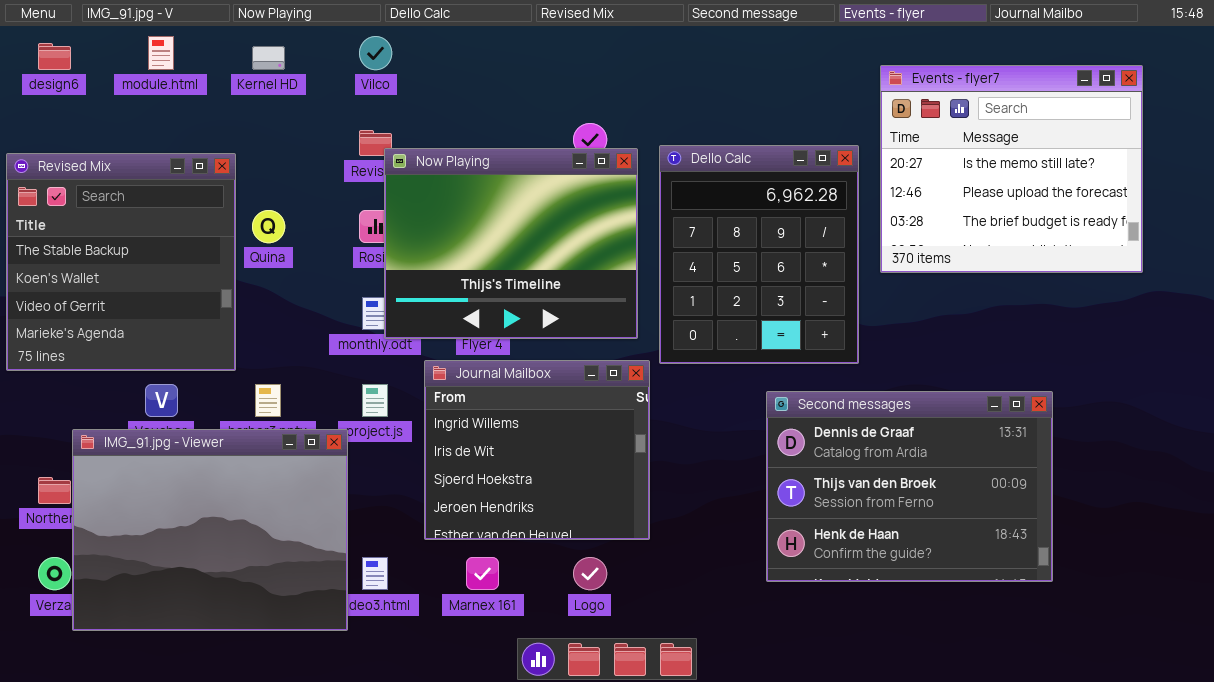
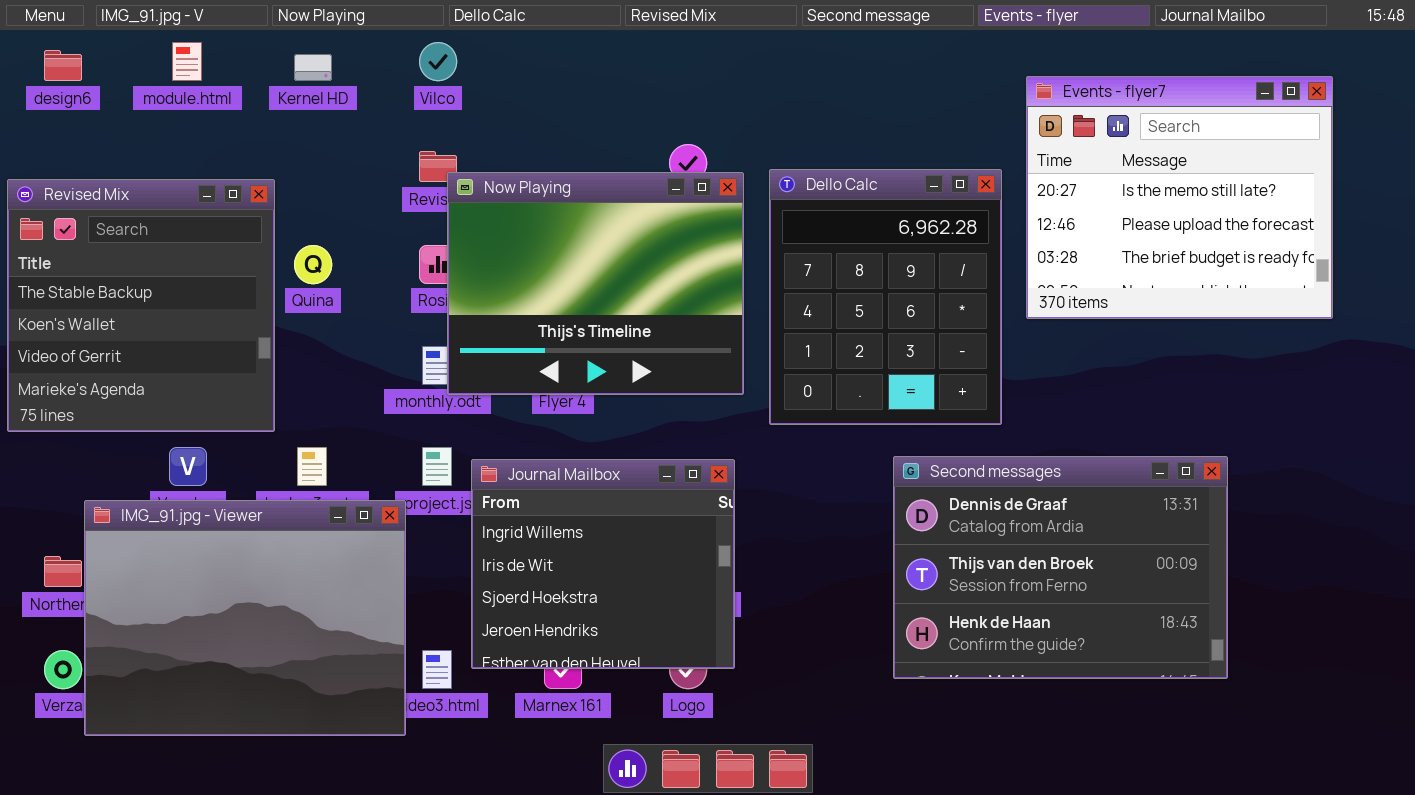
Journal Mailbox: [424,360,650,540] -> [471,459,735,669], moved

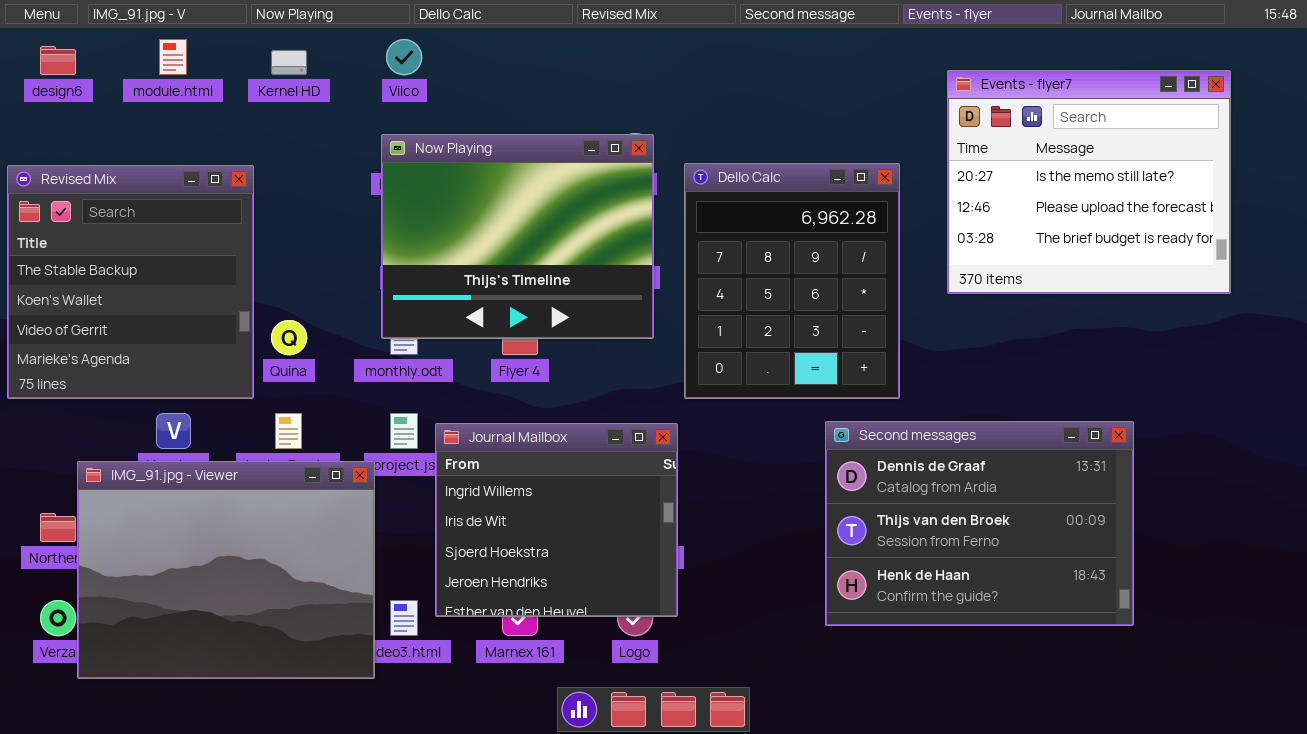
Dello Calc: [769,169,1002,425] -> [684,163,900,399], moved
Now Playing: [447,172,744,395] -> [381,134,654,339], moved
Quina: [294,245,332,284] -> [271,320,307,355], moved

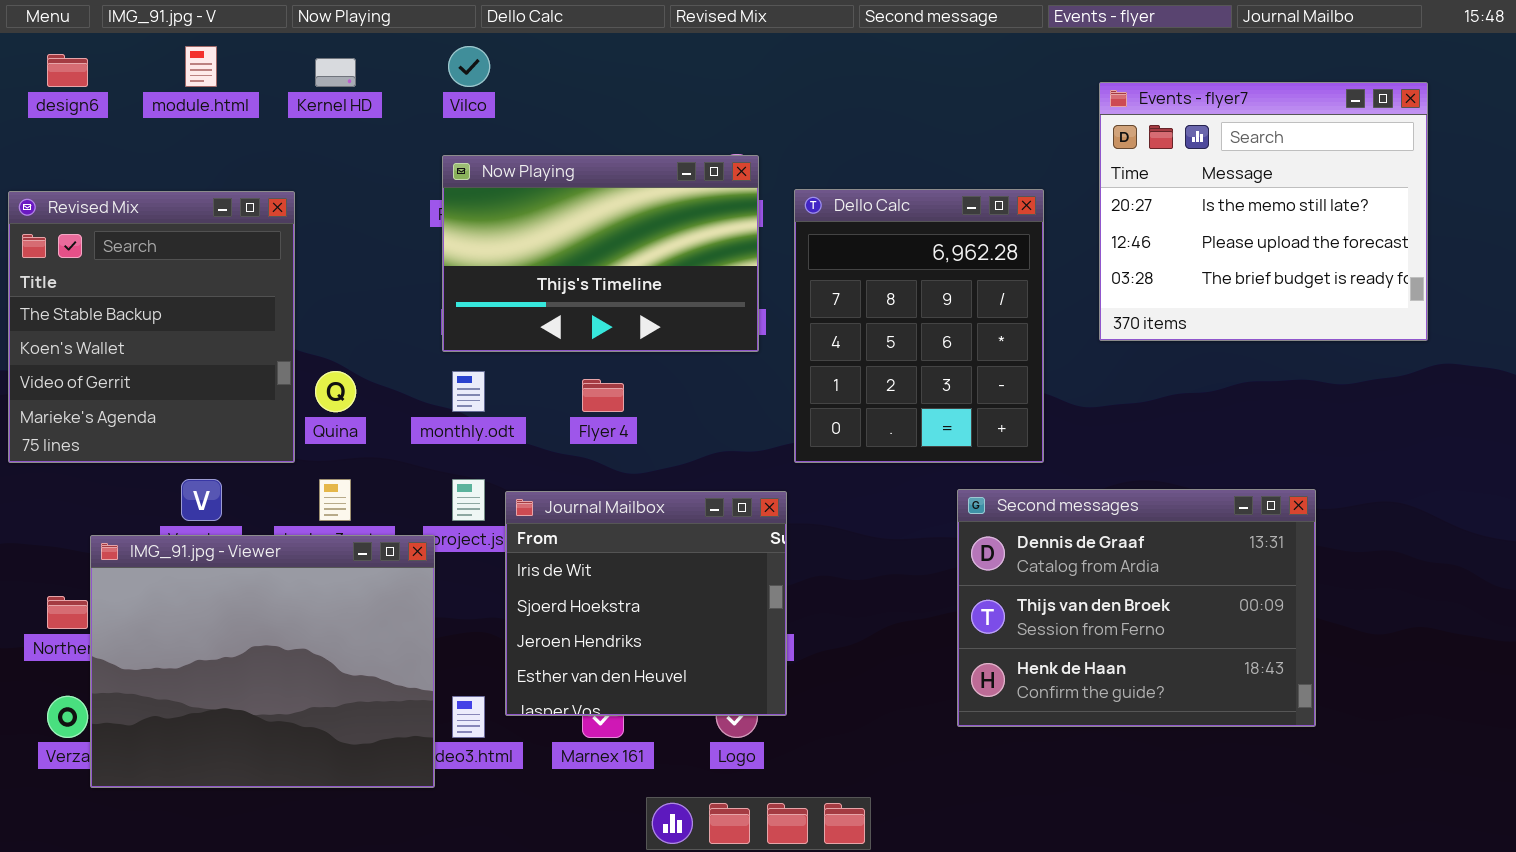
Now Playing: [381,134,654,339] -> [442,155,759,352], resized
Journal Mailbox: [435,423,678,617] -> [505,491,787,716], scrolled down 1 row

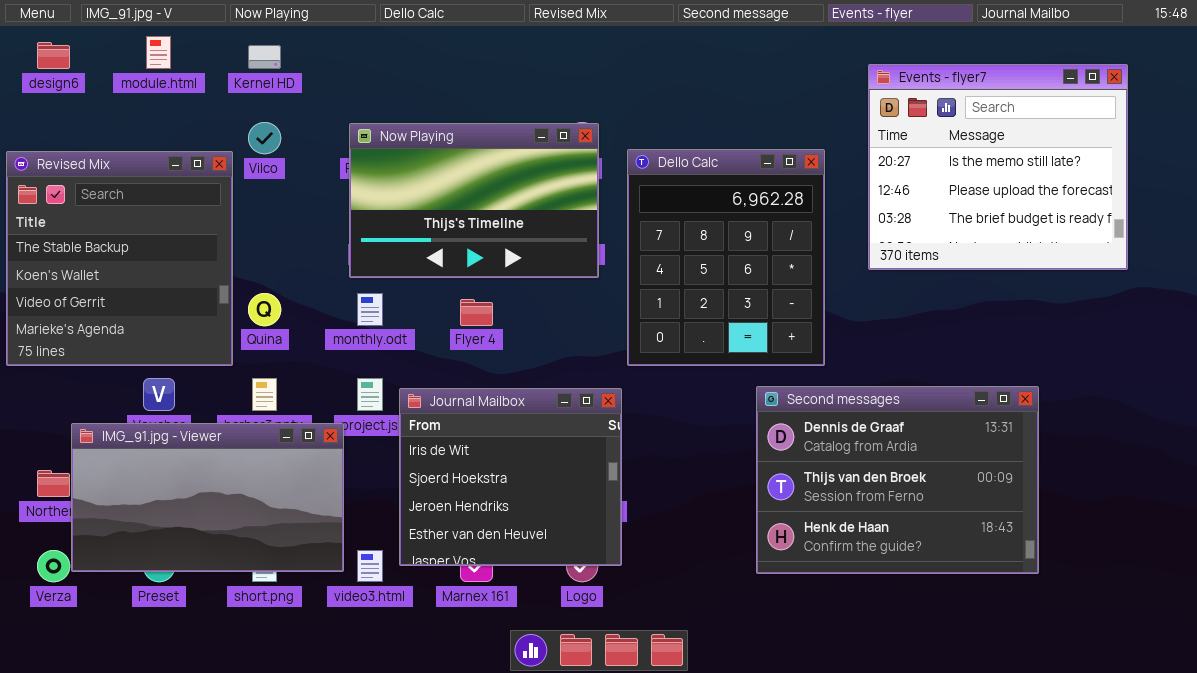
Vilco: [448,46,490,87] -> [248,122,281,154], moved
IMG_91.jpg - Viewer: [90,535,435,788] -> [71,423,344,572], resized

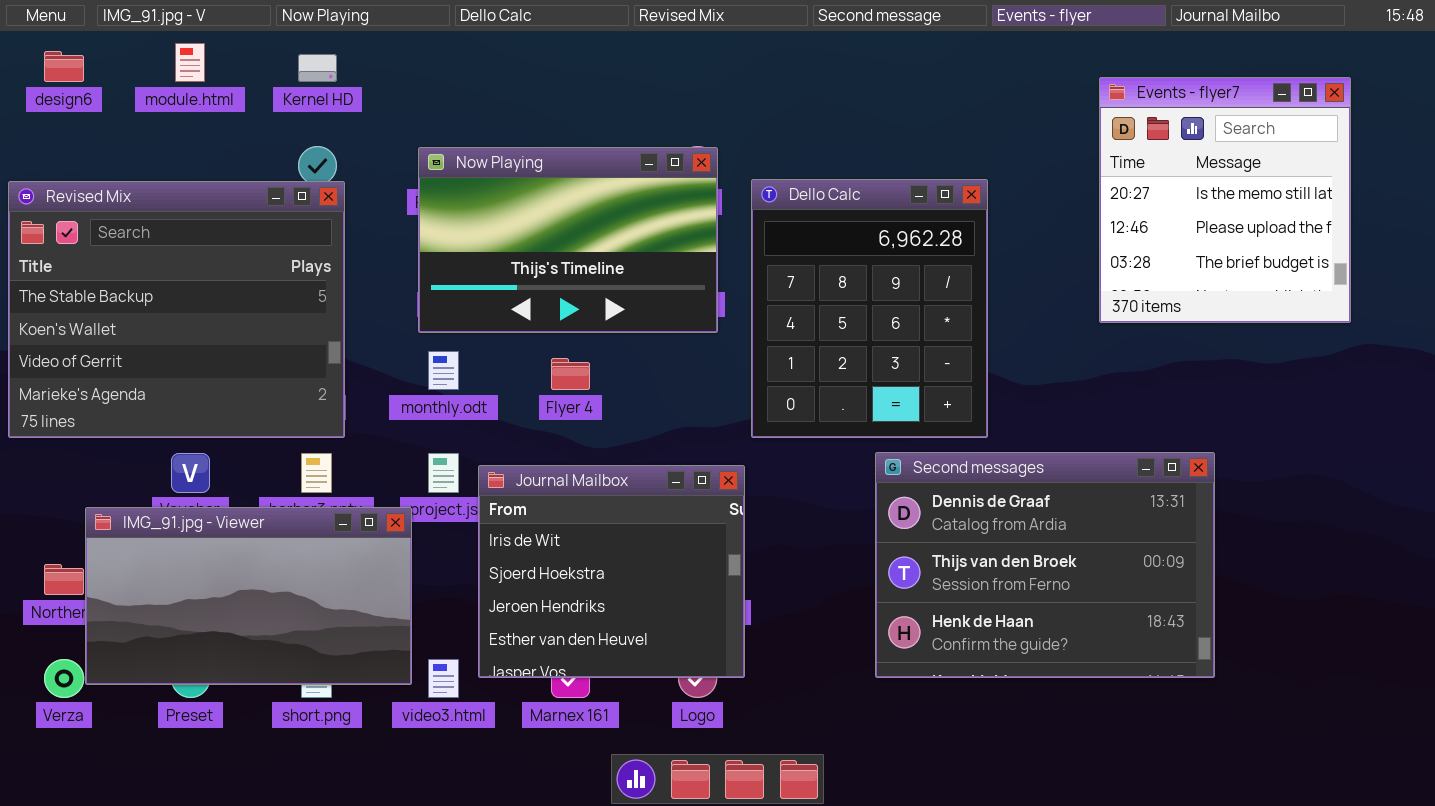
Events - flyer7: [868,64,1128,270] -> [1099,77,1351,323], resized
Revised Mix: [6,151,233,366] -> [8,181,345,438], resized
Second messages: [756,386,1039,574] -> [875,452,1215,678], moved

